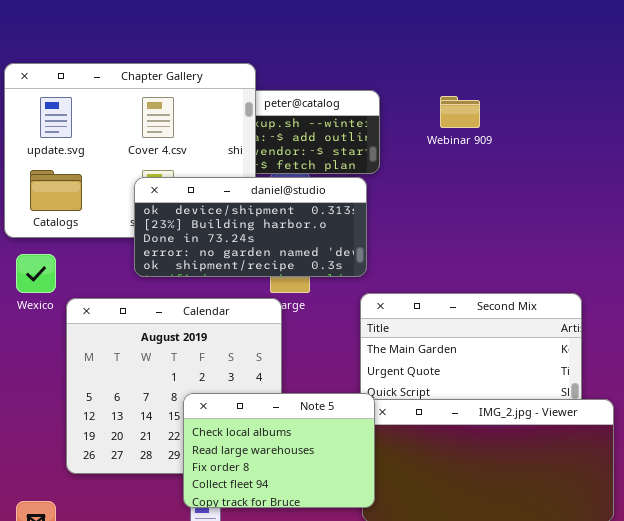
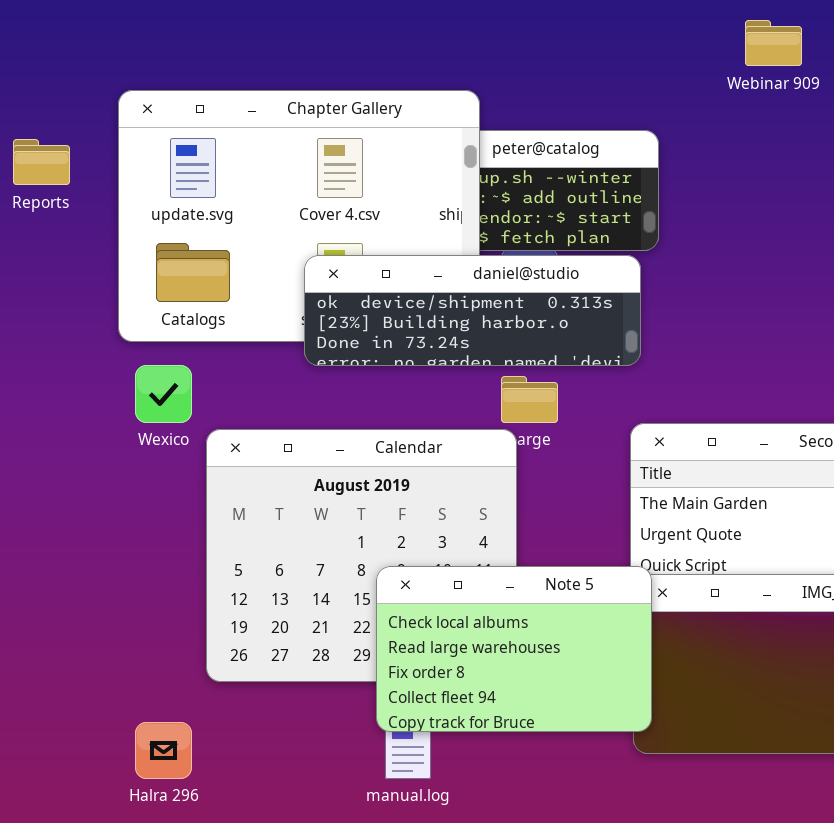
Webinar 909: [440,96,480,128] -> [745,20,802,66], moved
daniel@studio: [134,177,367,277] -> [304,255,641,366], resized

